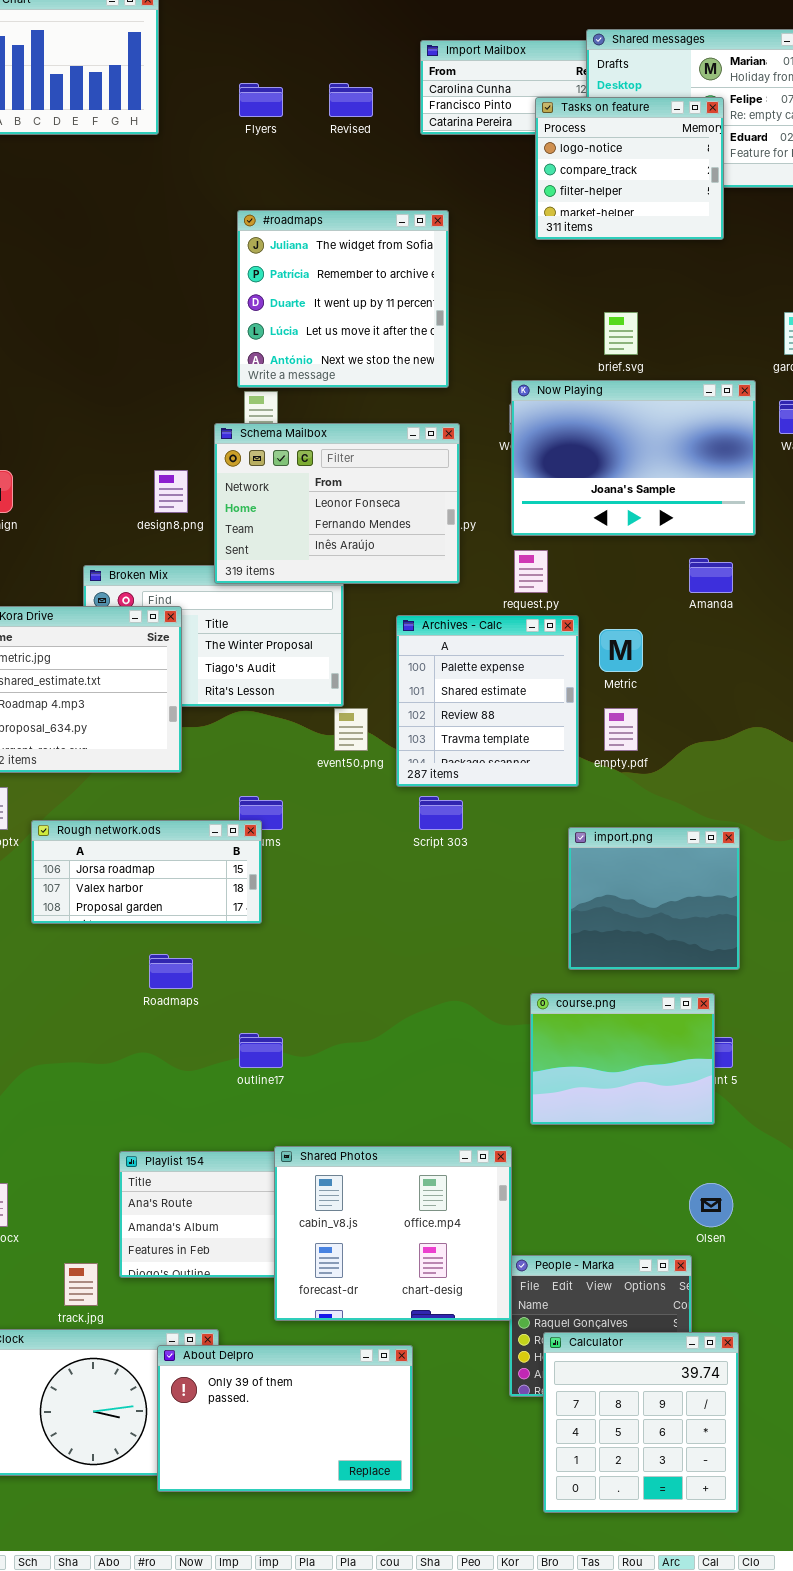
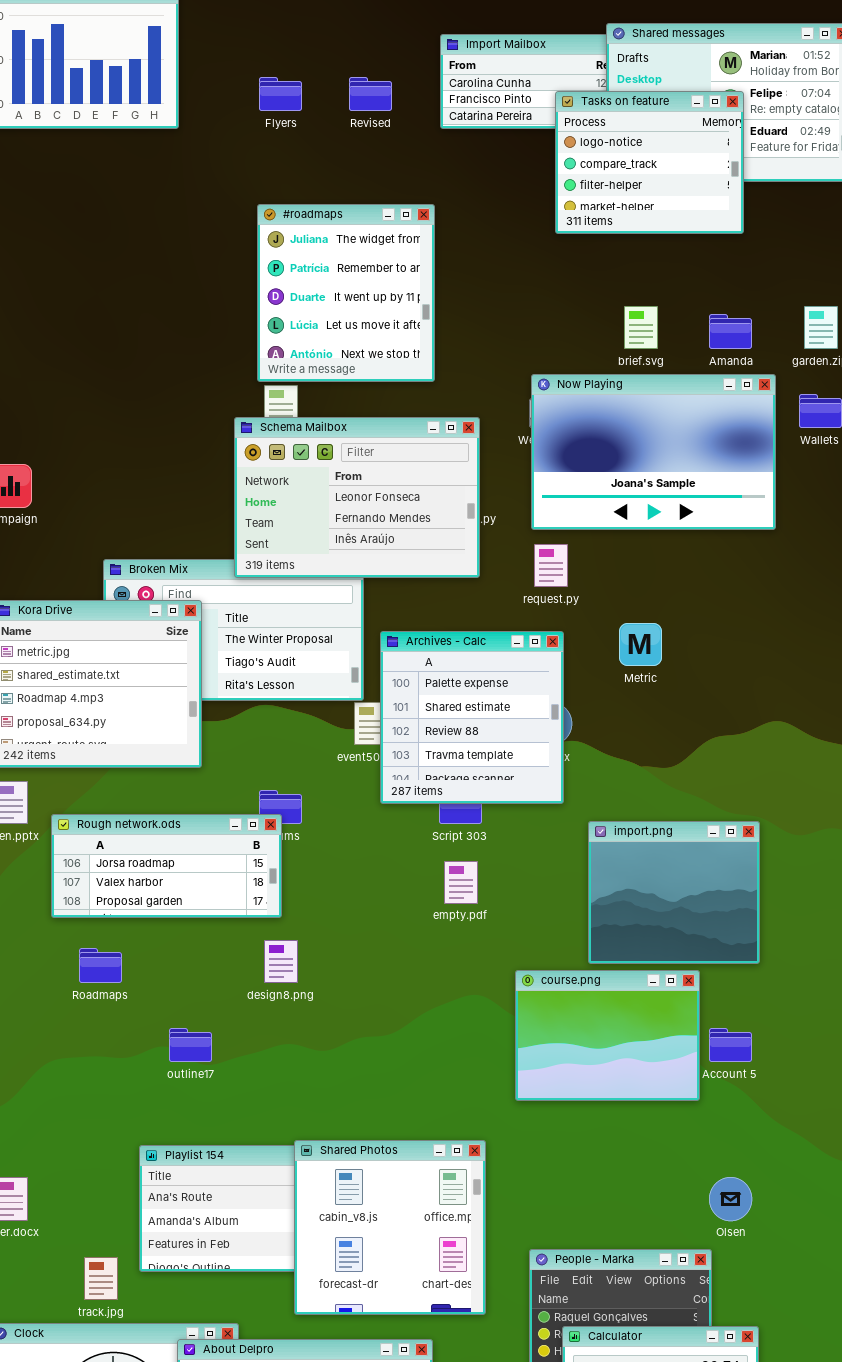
#roadmaps: [237,210,449,388] -> [257,204,435,382], resized
design8.png: [154,470,188,513] -> [264,940,298,983], moved
Amanda: [689,558,733,593] -> [709,314,752,349], moved
Archives - Calc: [396,615,579,787] -> [380,631,564,804], moved
empty.pdf: [604,708,638,751] -> [444,861,478,904], moved
Roadmaps: [149,954,193,989] -> [79,948,122,983], moved
course.png: [530,993,715,1125] -> [515,970,700,1101], moved
outline17: [239,1033,283,1068] -> [169,1028,212,1062], moved
Shared Photos: [274,1146,512,1321] -> [294,1140,486,1315], resized

